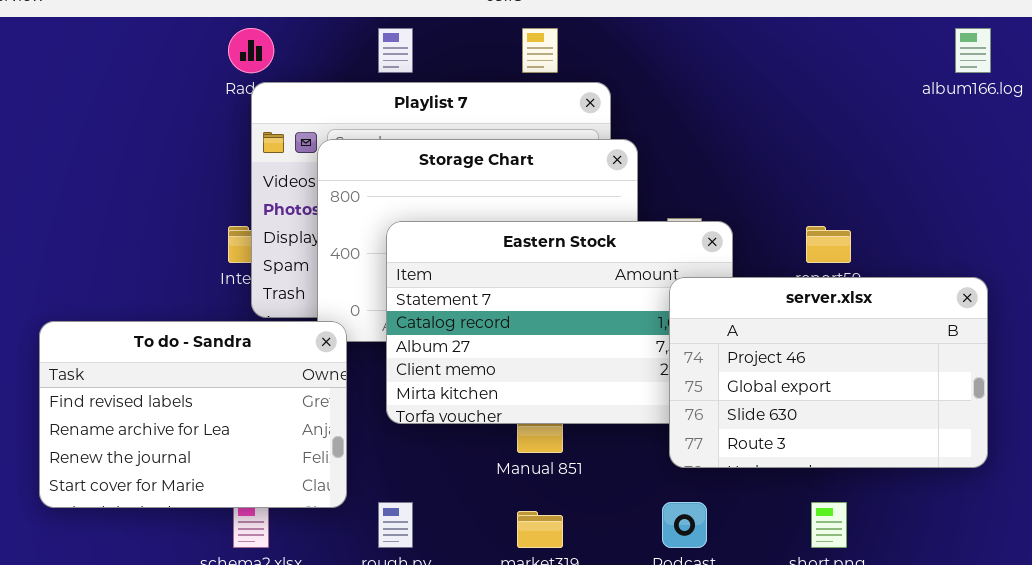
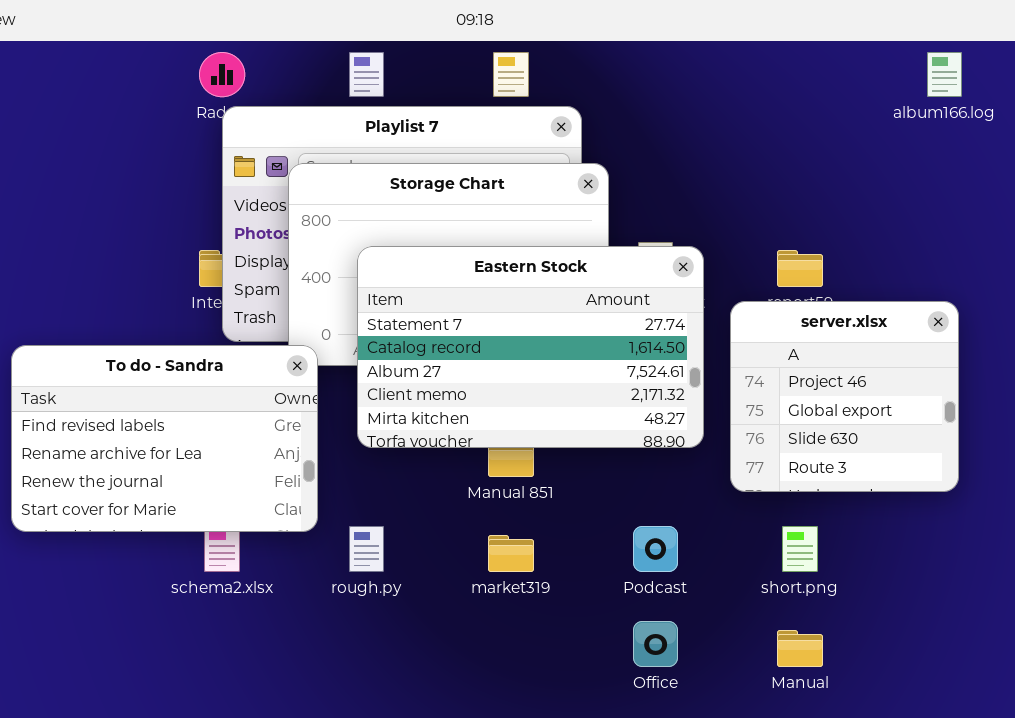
server.xlsx: [669,277,988,468] -> [730,301,959,492], resized

